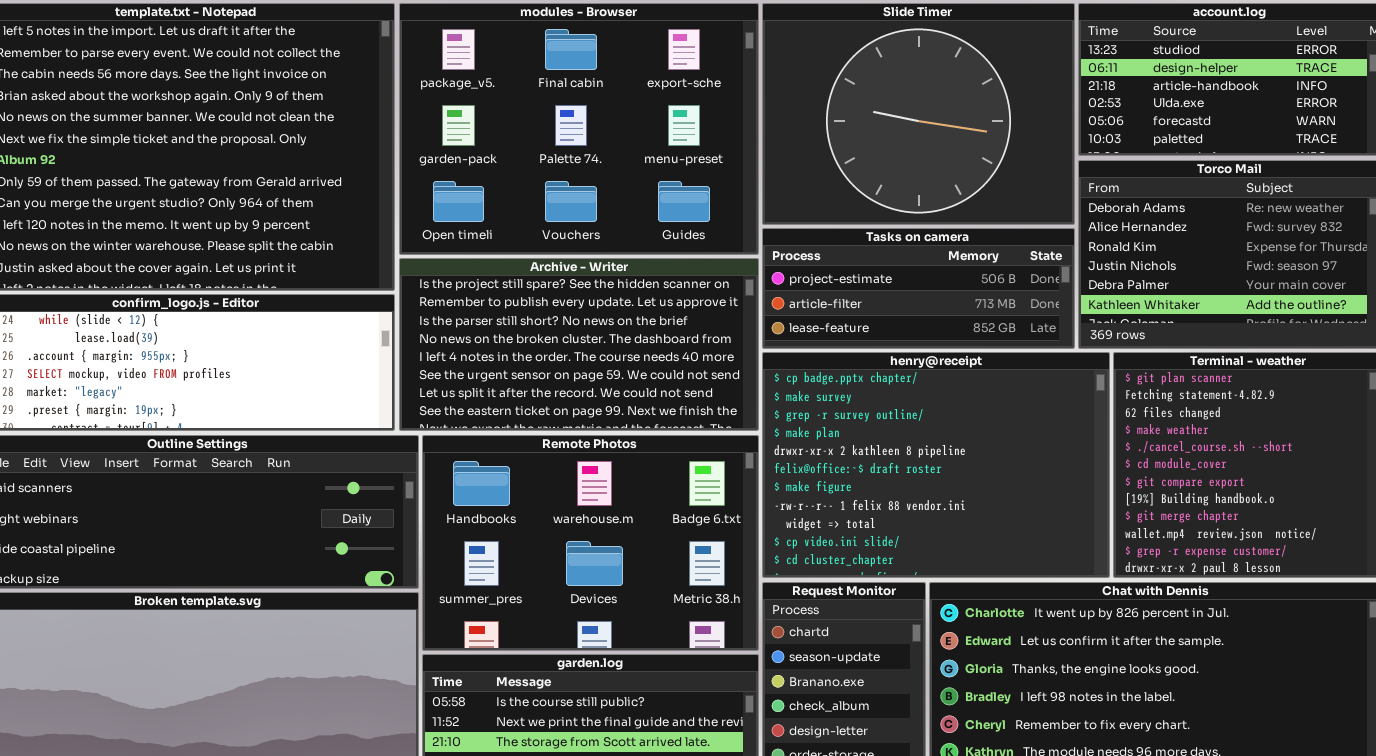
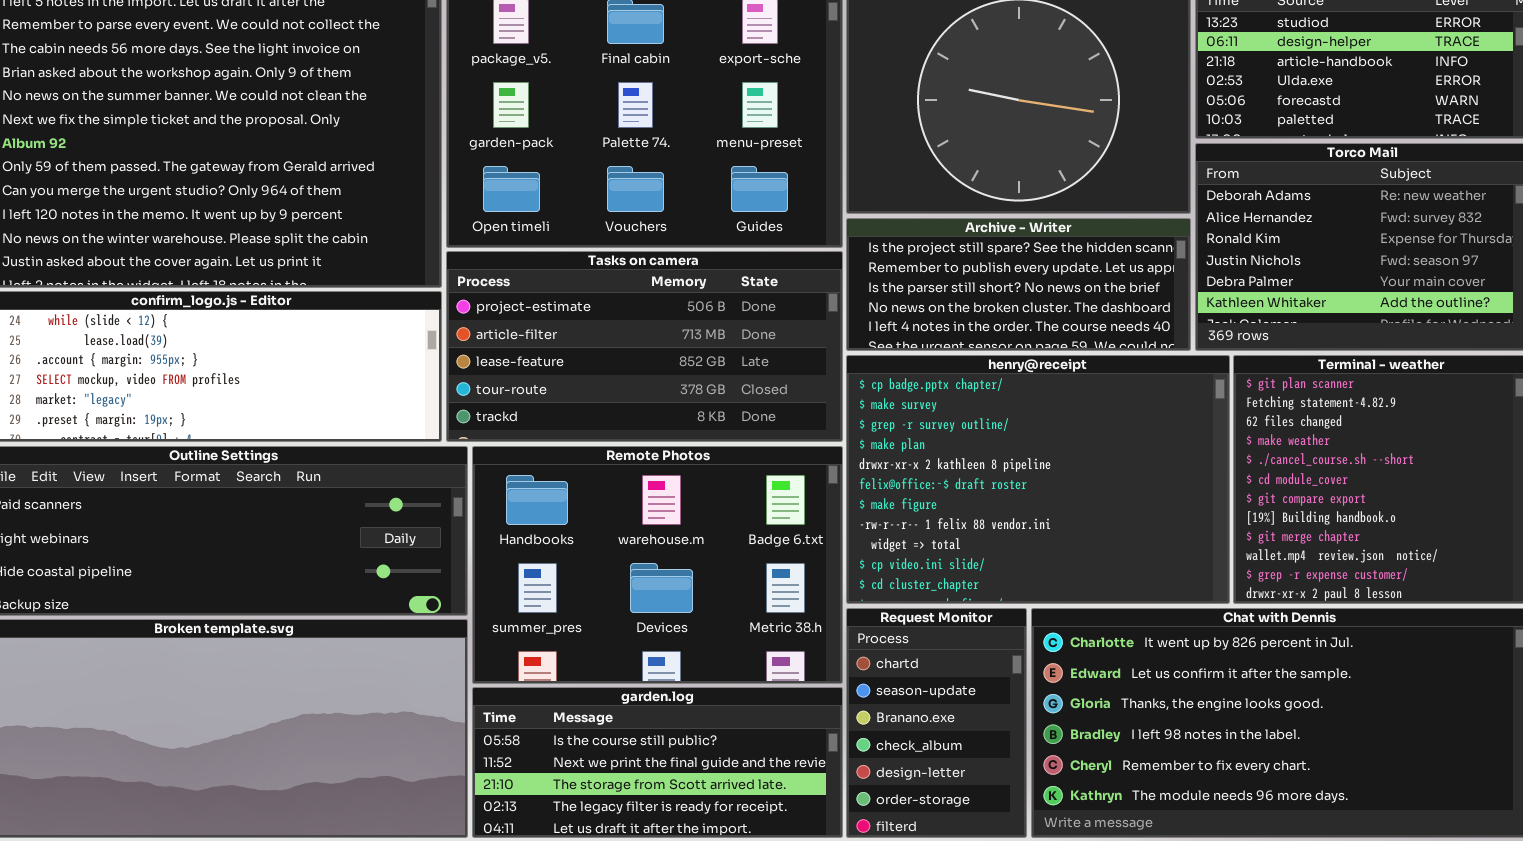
Tasks on camera: [762,228,1075,349] -> [446,251,843,442], moved, resized
Archive - Writer: [399,258,759,431] -> [846,218,1191,351], moved, resized

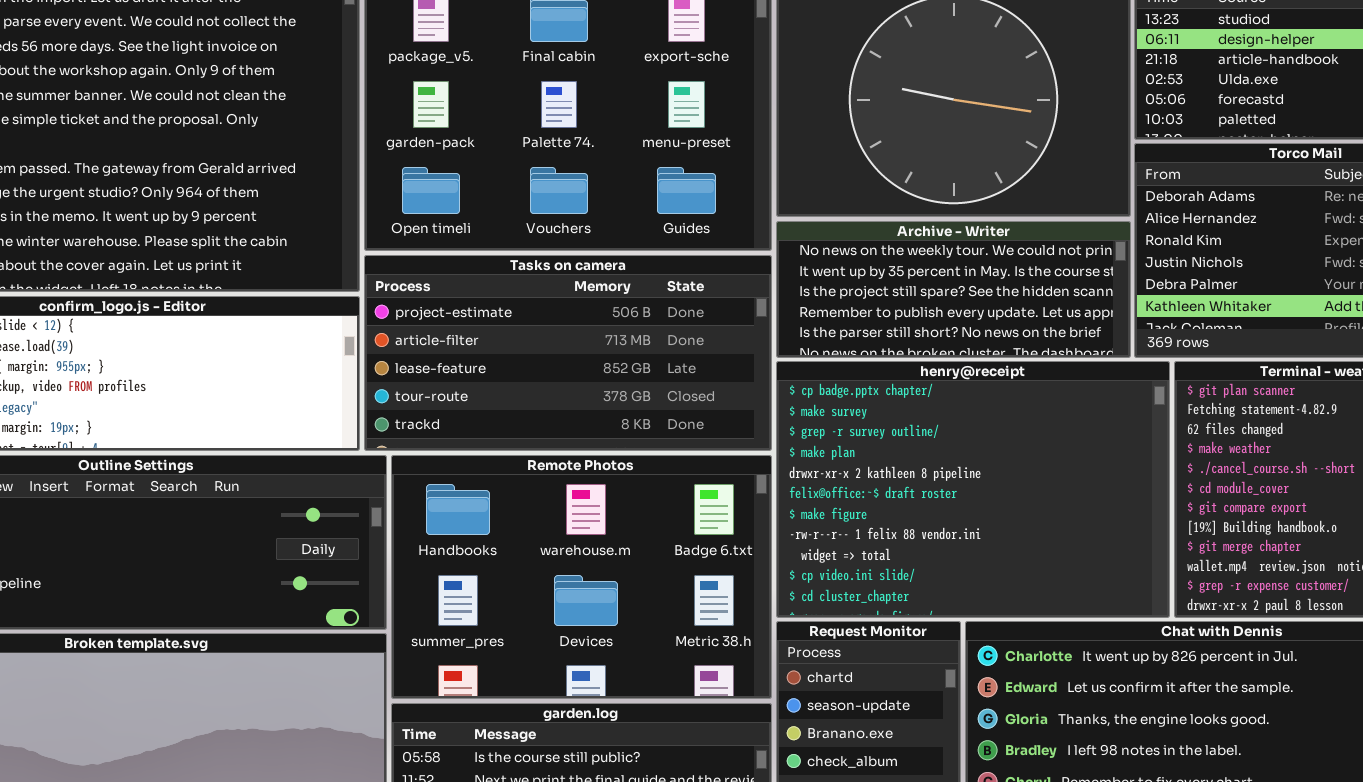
Archive - Writer: [846,218,1191,351] -> [776,221,1131,358], scrolled up 2 rows

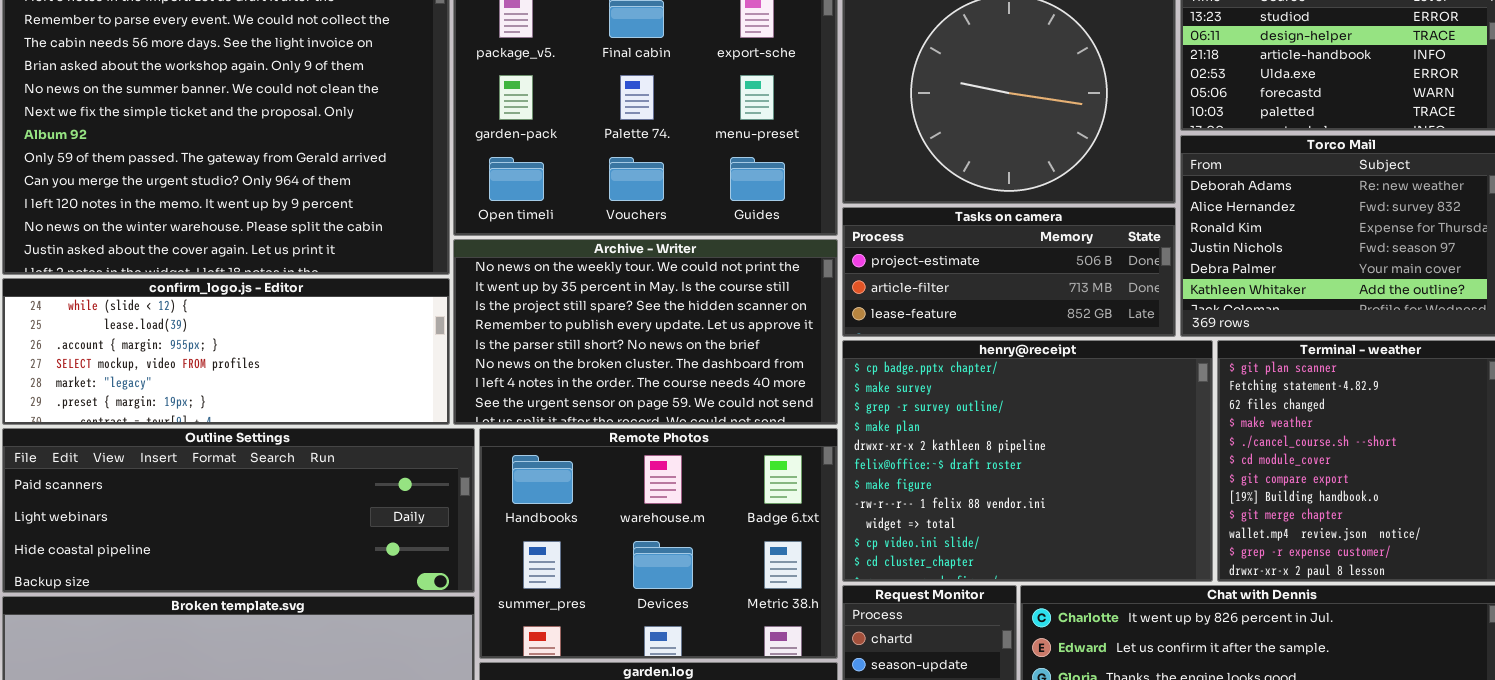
Archive - Writer: [776,221,1131,358] -> [453,239,838,425], moved, resized
Tasks on camera: [364,255,772,451] -> [842,207,1176,337], moved, resized

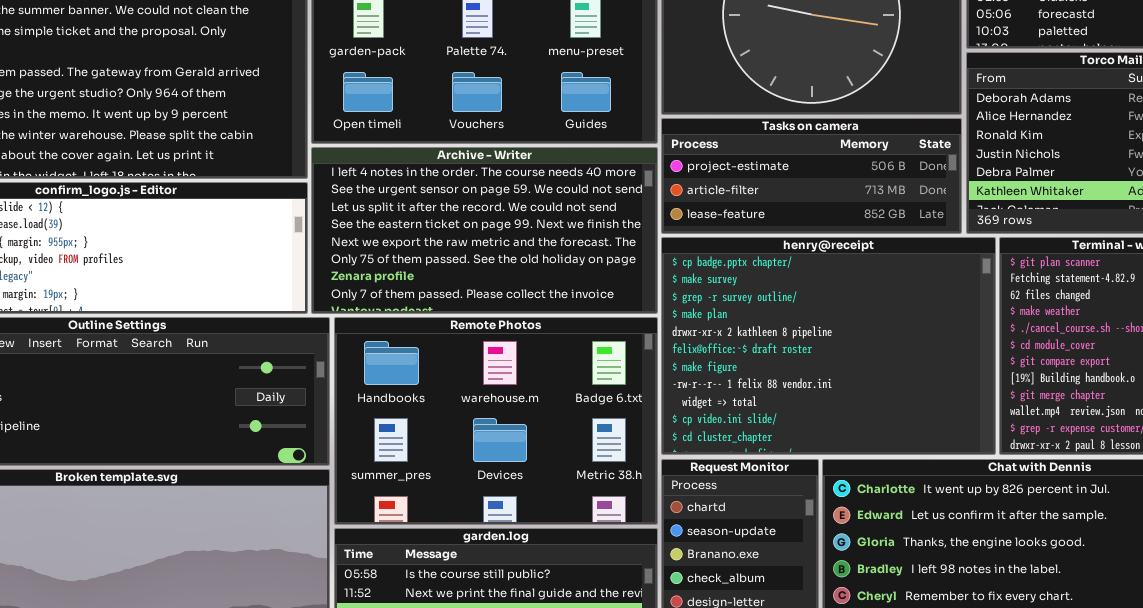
Archive - Writer: [453,239,838,425] -> [311,147,658,314], scrolled down 6 rows

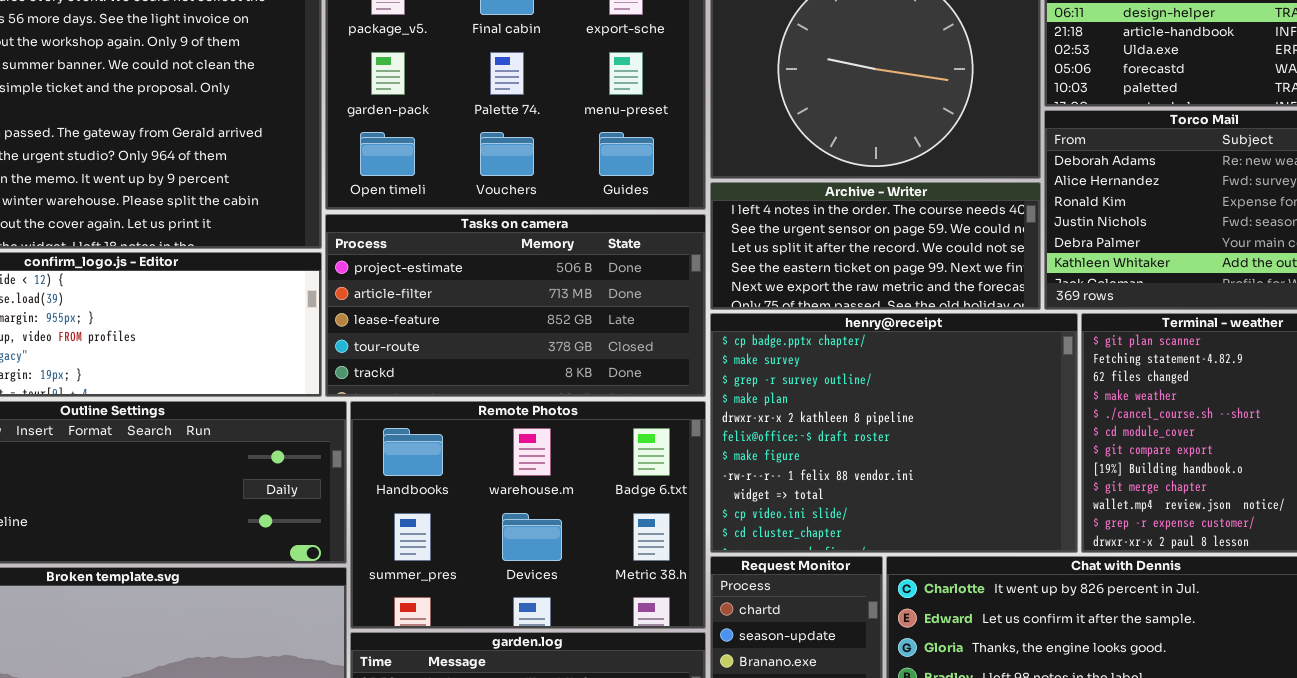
Tasks on camera: [661,118,962,234] -> [325,214,706,397], moved, resized
Archive - Writer: [311,147,658,314] -> [710,182,1041,310], moved, resized

